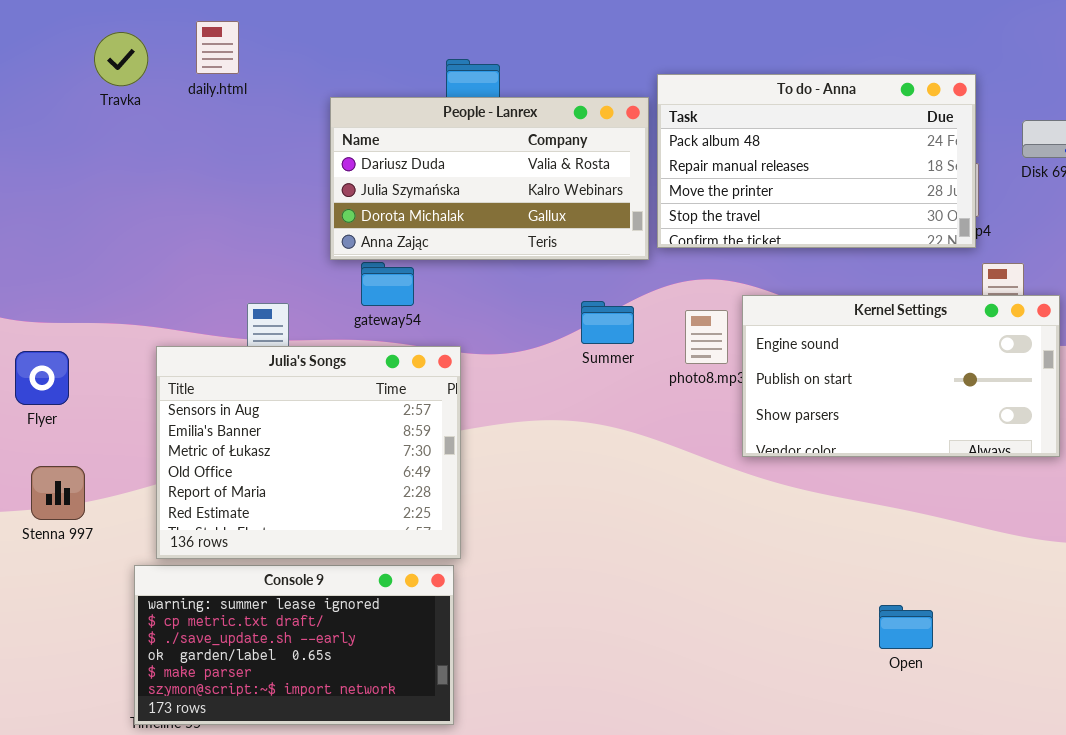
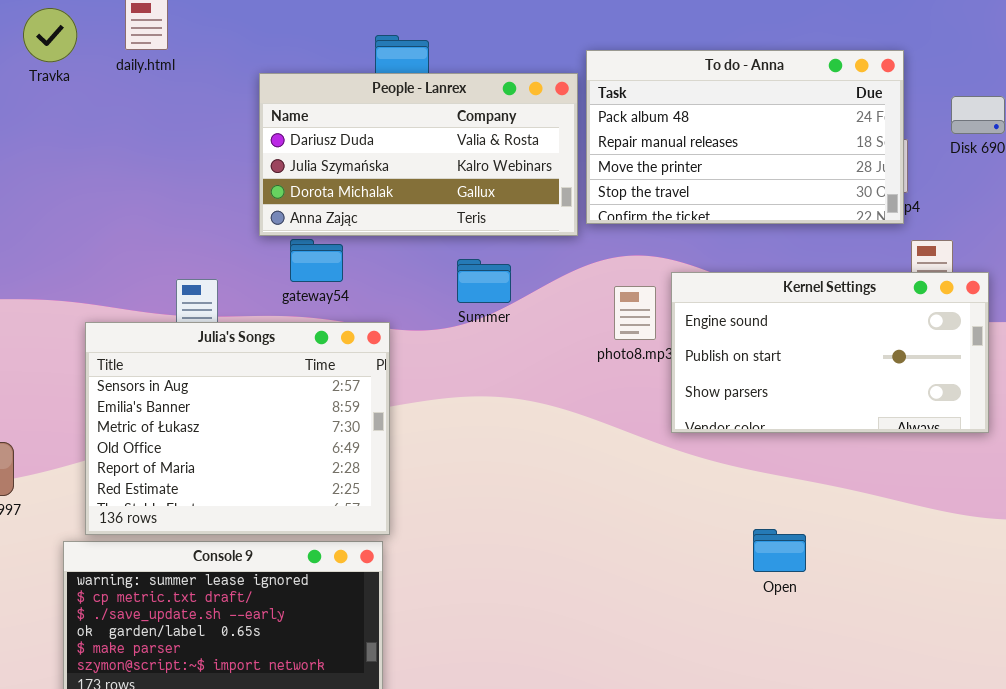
Summer: [581,301,634,344] -> [457,259,511,303], moved
Open: [879,605,933,649] -> [753,529,806,572], moved

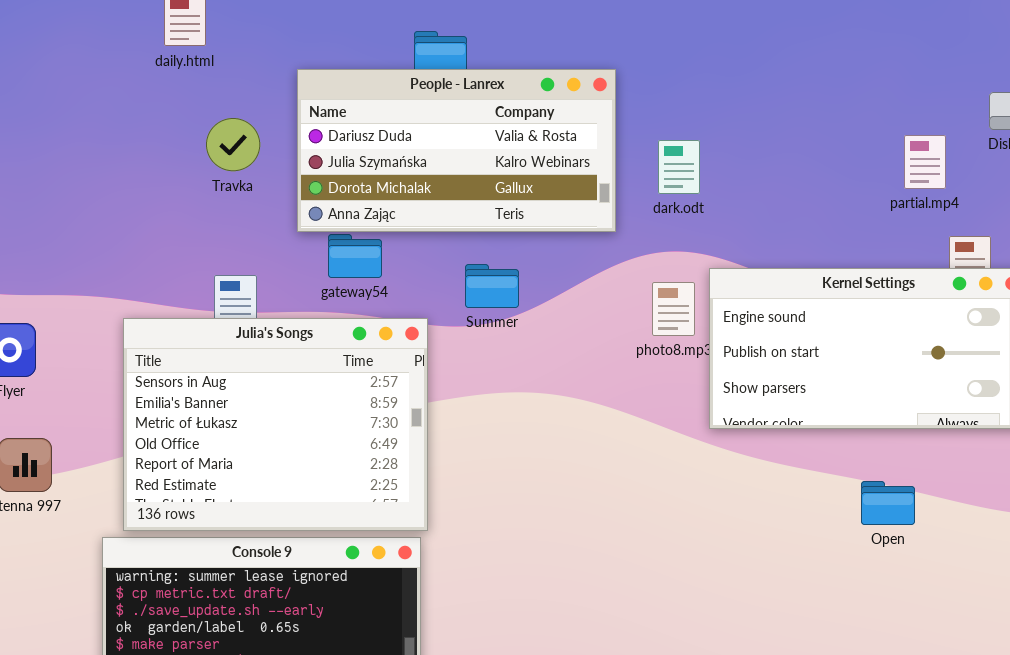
Travka: [23,8,77,62] -> [206,118,260,171], moved
To do - Anna: [586,50,904,224] -> none, closed
Summer: [457,259,511,303] -> [465,264,519,308], moved
Open: [753,529,806,572] -> [861,481,915,525], moved

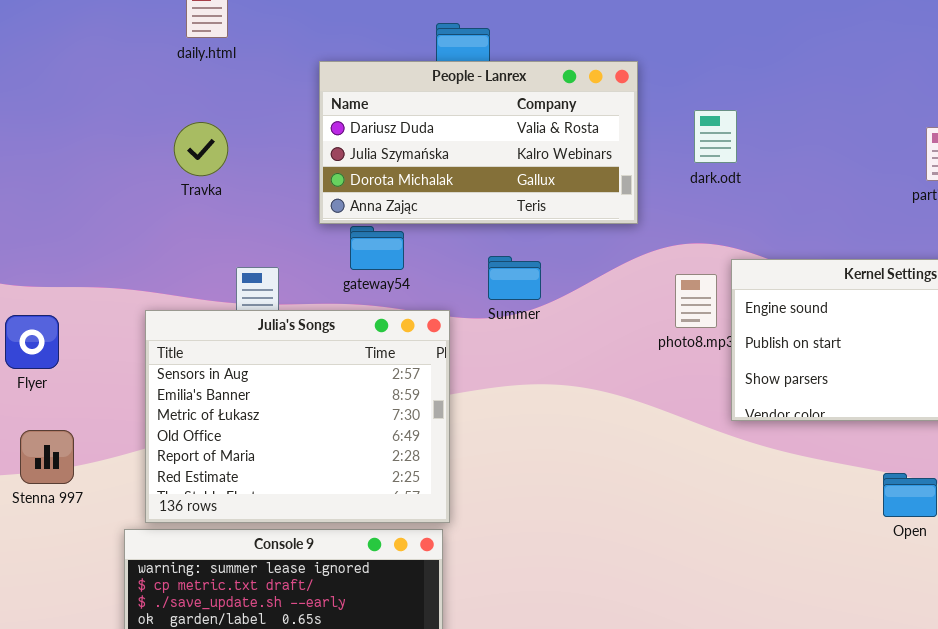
Travka: [206,118,260,171] -> [174,122,228,176], moved
dark.odt: [658,140,700,194] -> [694,110,737,163], moved

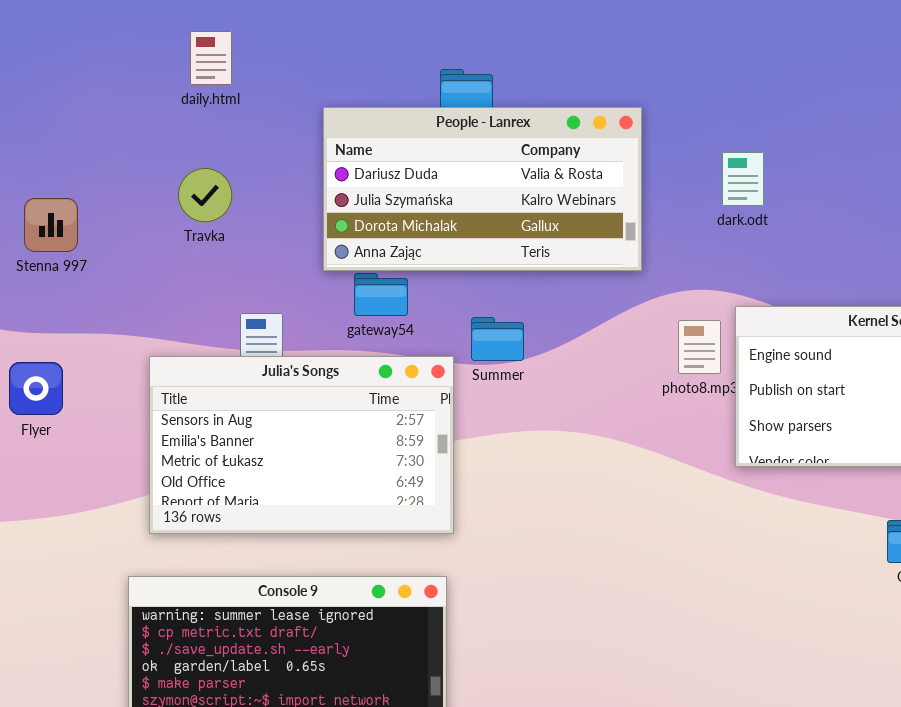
dark.odt: [694,110,737,163] -> [722,152,764,206], moved
Summer: [488,256,541,300] -> [471,317,524,361], moved
Julia's Songs: [145,310,450,523] -> [149,356,454,534], resized
Stenna 997: [20,430,74,484] -> [24,198,78,252], moved

